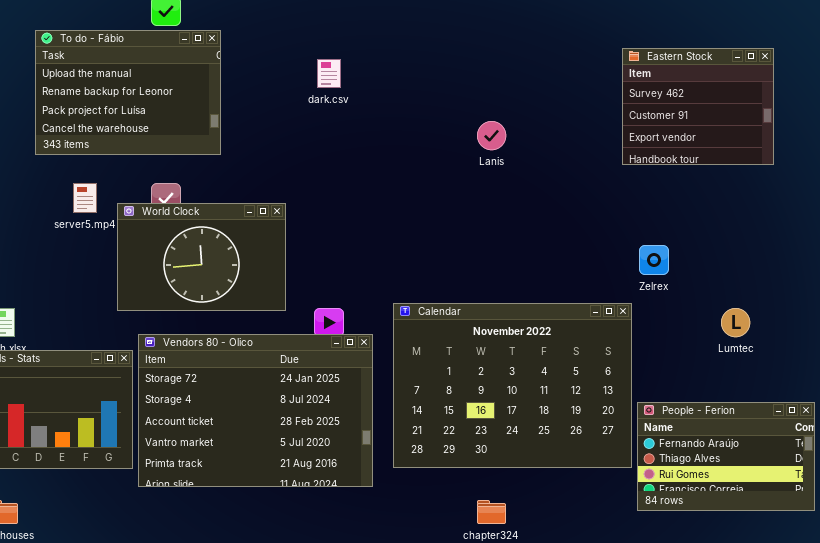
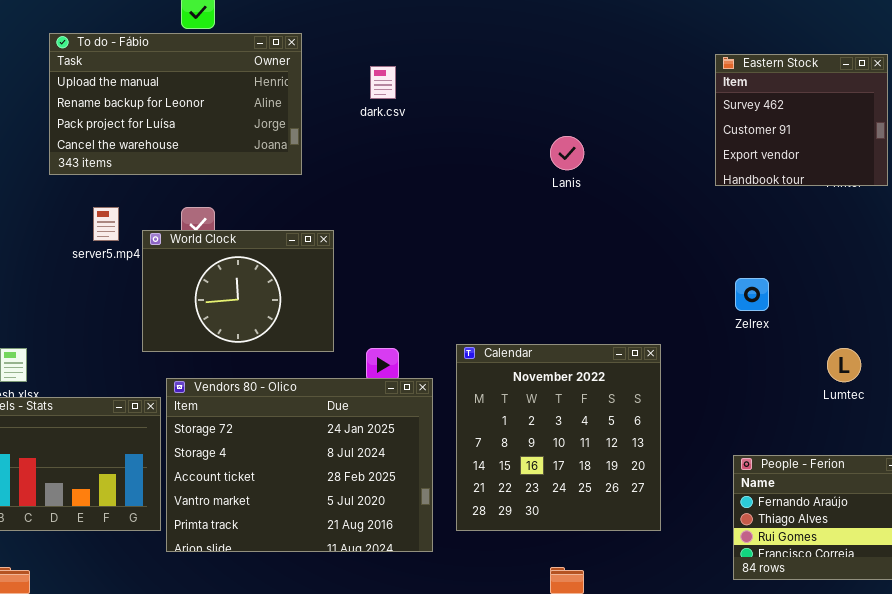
To do - Fábio: [35,30,221,155] -> [49,33,302,175], resized
Calendar: [393,303,632,468] -> [456,344,661,531], resized

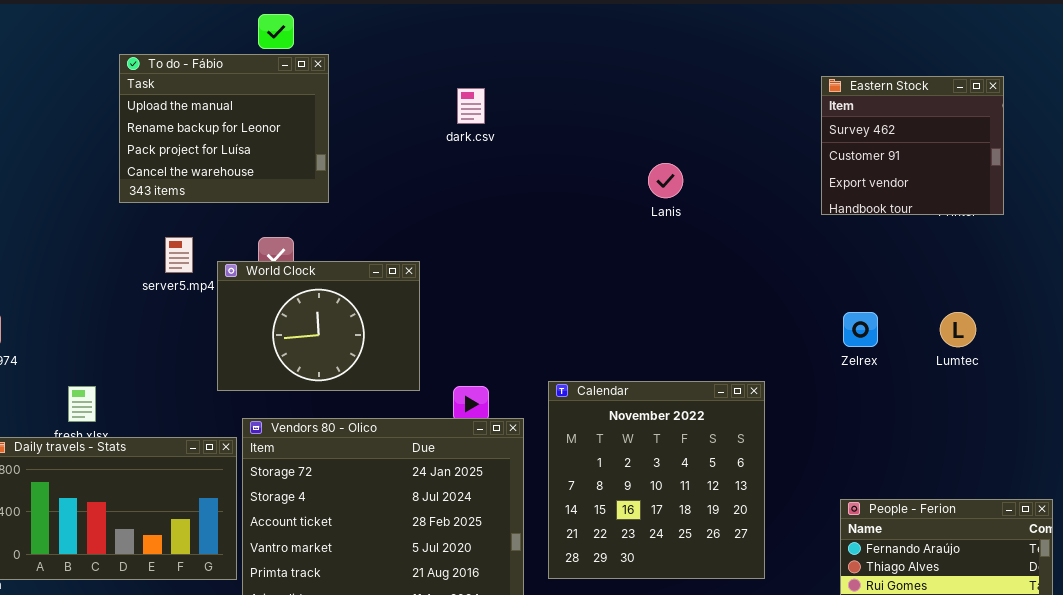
To do - Fábio: [49,33,302,175] -> [119,54,329,203], resized
Lumtec: [827,348,861,382] -> [940,312,976,347], moved

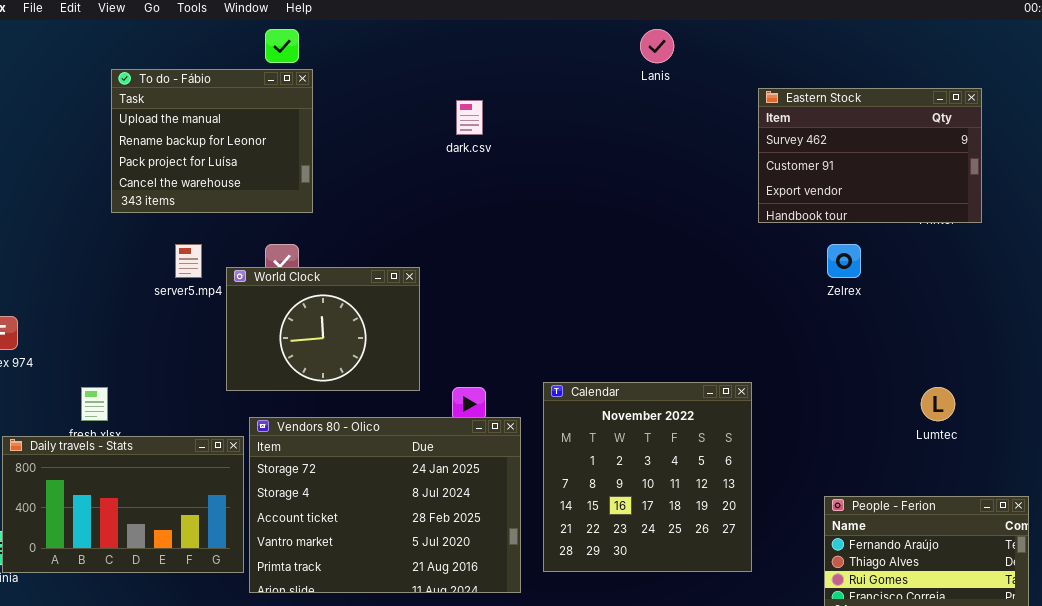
To do - Fábio: [119,54,329,203] -> [111,69,313,213], moved
Eastern Stock: [821,76,1004,215] -> [758,88,982,223], resized
Lanis: [648,163,683,198] -> [640,29,674,63], moved
Zelrex: [843,312,878,347] -> [827,244,861,278], moved
Lumtec: [940,312,976,347] -> [921,387,955,421], moved

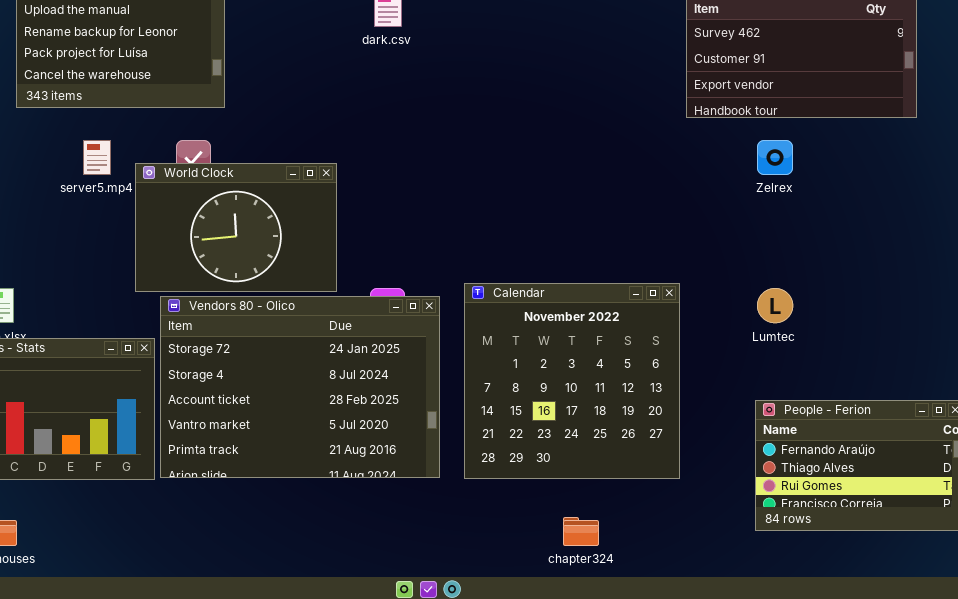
Lumtec: [921,387,955,421] -> [757,288,793,323], moved
Vendors 80 - Olico: [249,417,521,593] -> [160,296,440,478], moved

